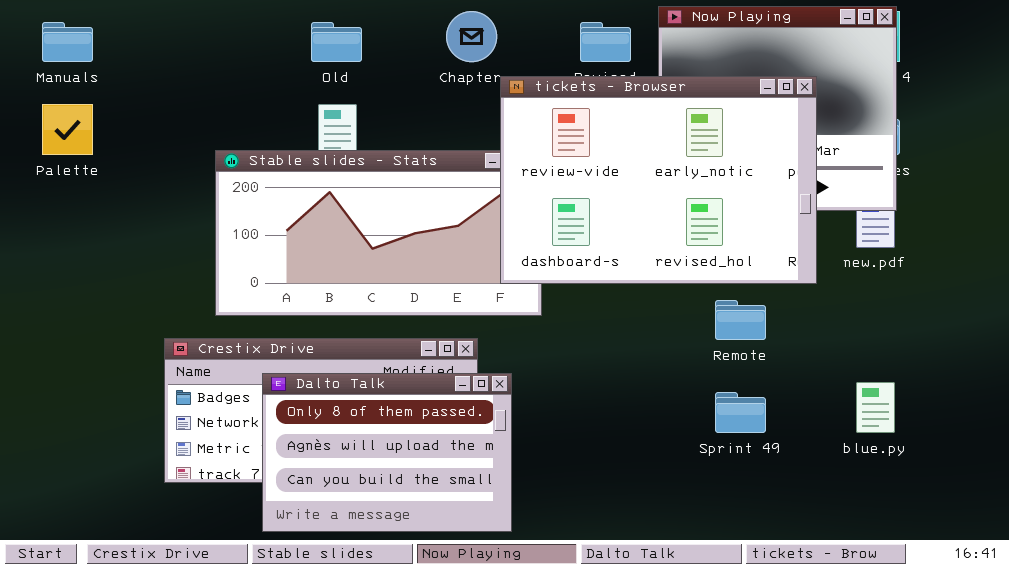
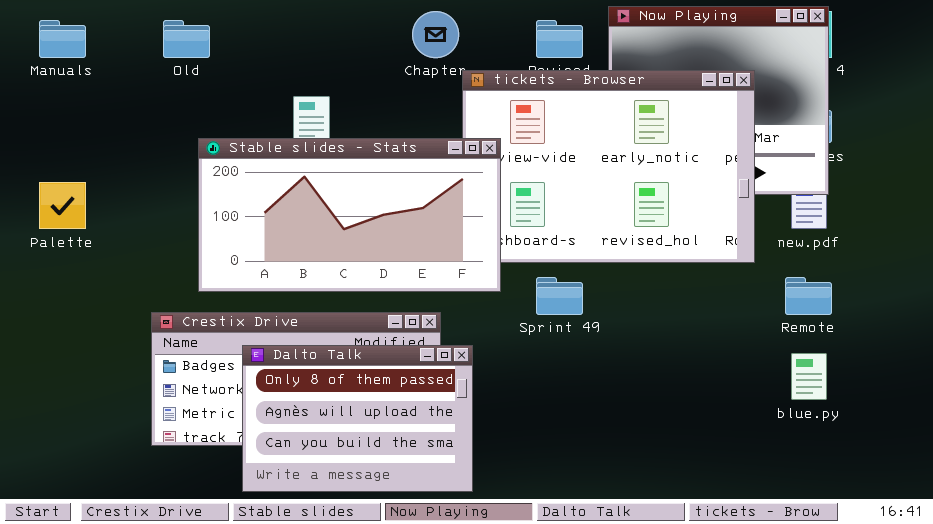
Old: [311,22,362,62] -> [163,20,210,58], moved
Palette: [42,104,93,155] -> [39,182,86,229], moved
Stable slides - Stats: [215,150,542,316] -> [198,138,501,292], raised
Remote: [715,300,766,340] -> [785,277,832,315], moved
Sprint 49: [715,392,766,433] -> [536,277,583,315], moved

